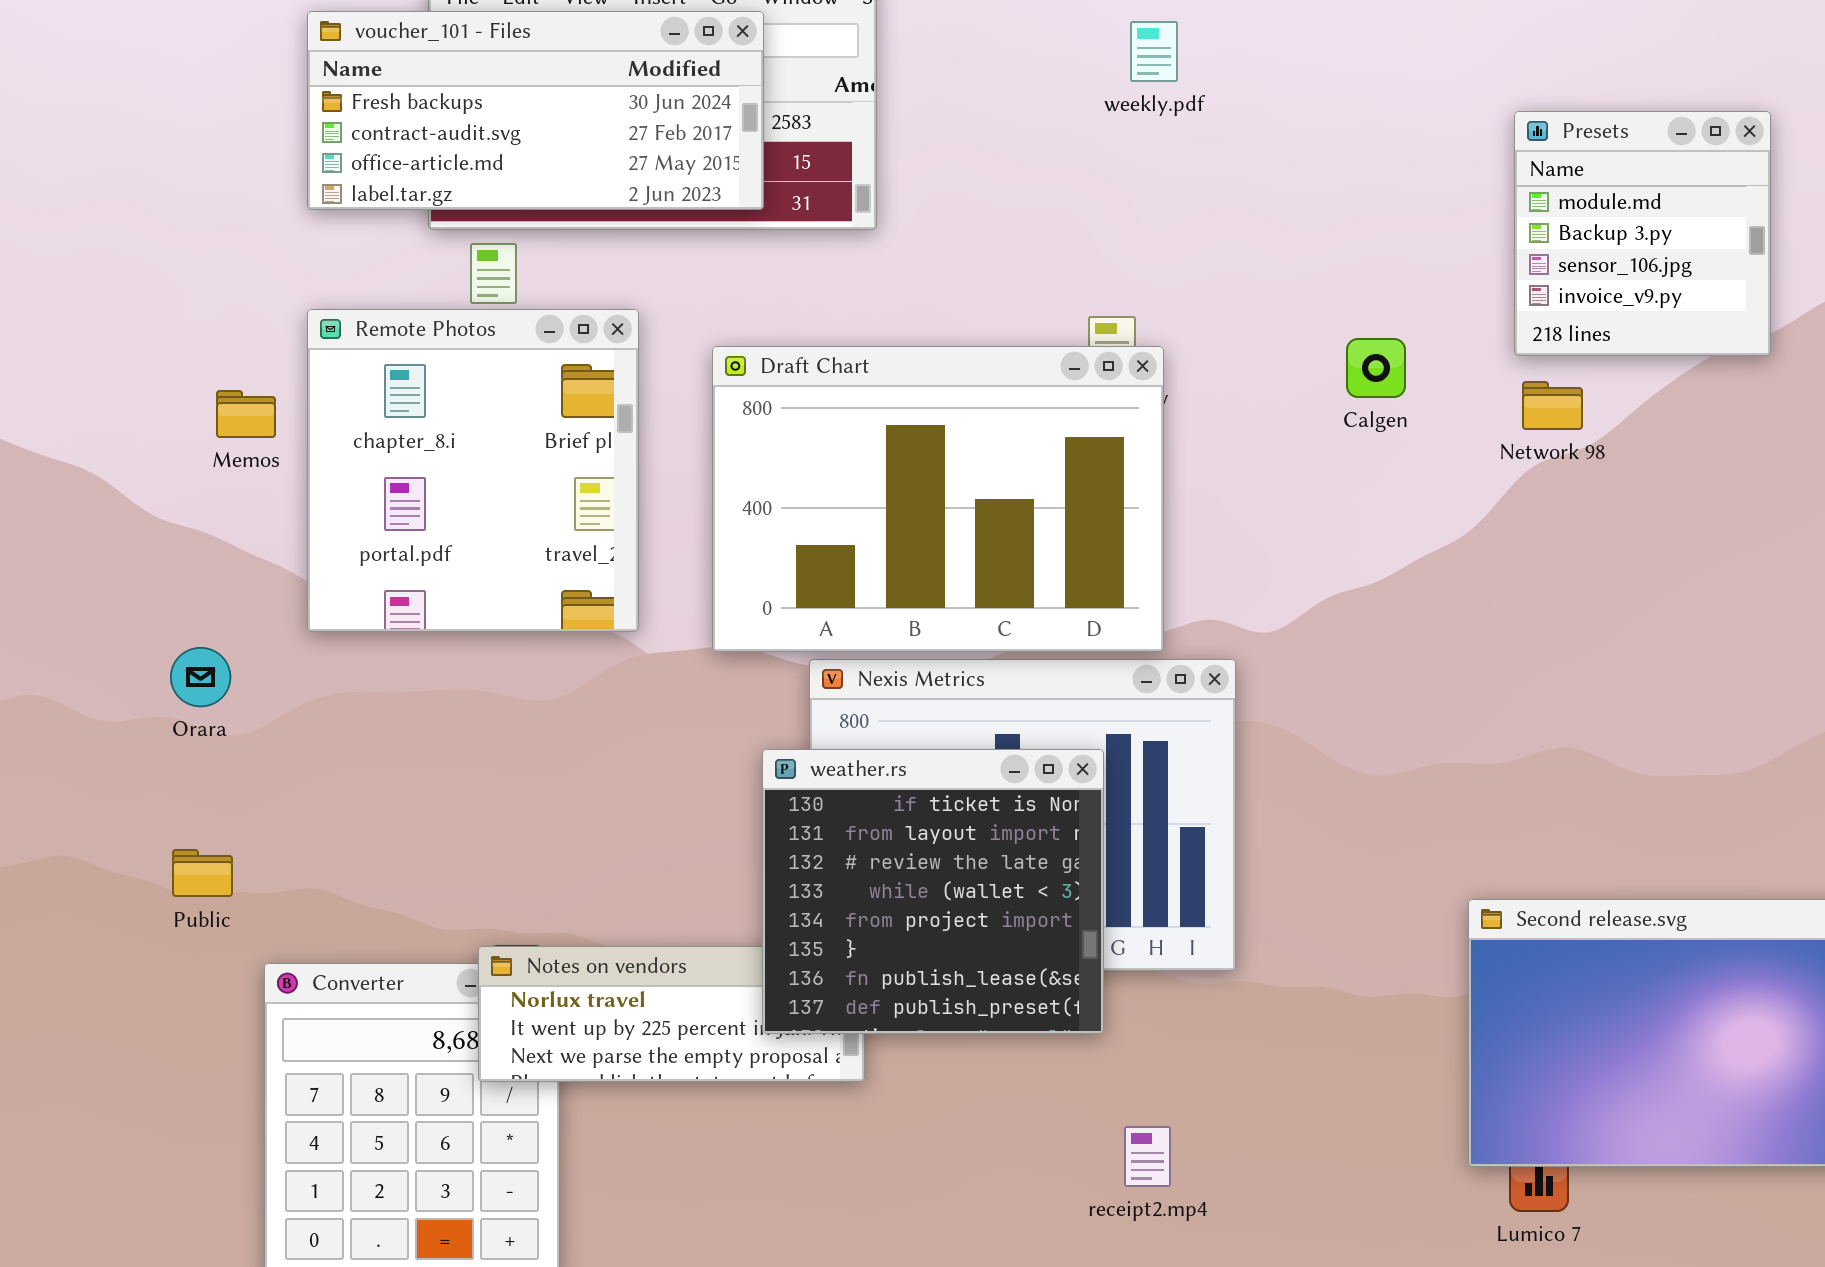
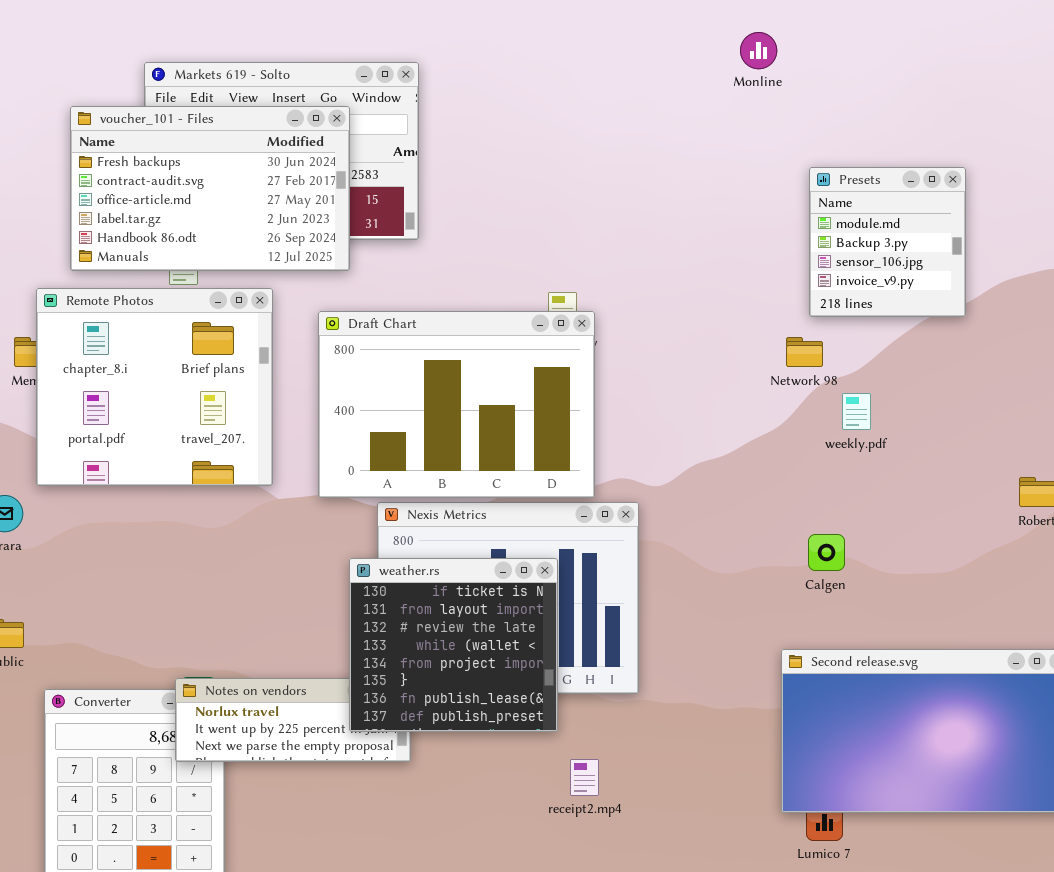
voucher_101 - Files: [307,11,764,210] -> [70,106,350,271], resized
weekly.pdf: [1130,21,1178,82] -> [842,393,871,430], moved
Remote Photos: [307,309,639,632] -> [36,288,273,486], resized
Calgen: [1346,338,1406,398] -> [808,534,845,571], moved
Network 98: [1522,381,1583,430] -> [786,337,823,367], moved
receipt2.mp4: [1124,1126,1171,1187] -> [570,759,599,796], moved

